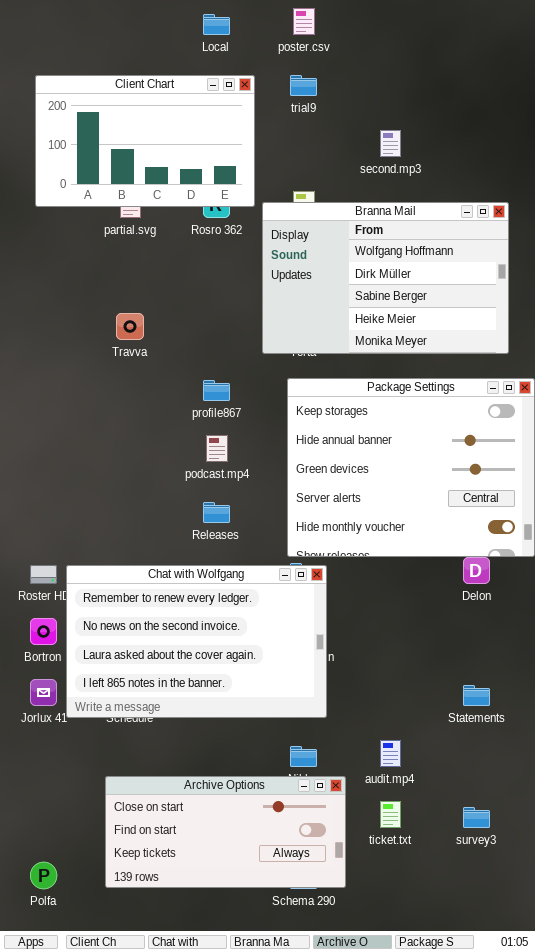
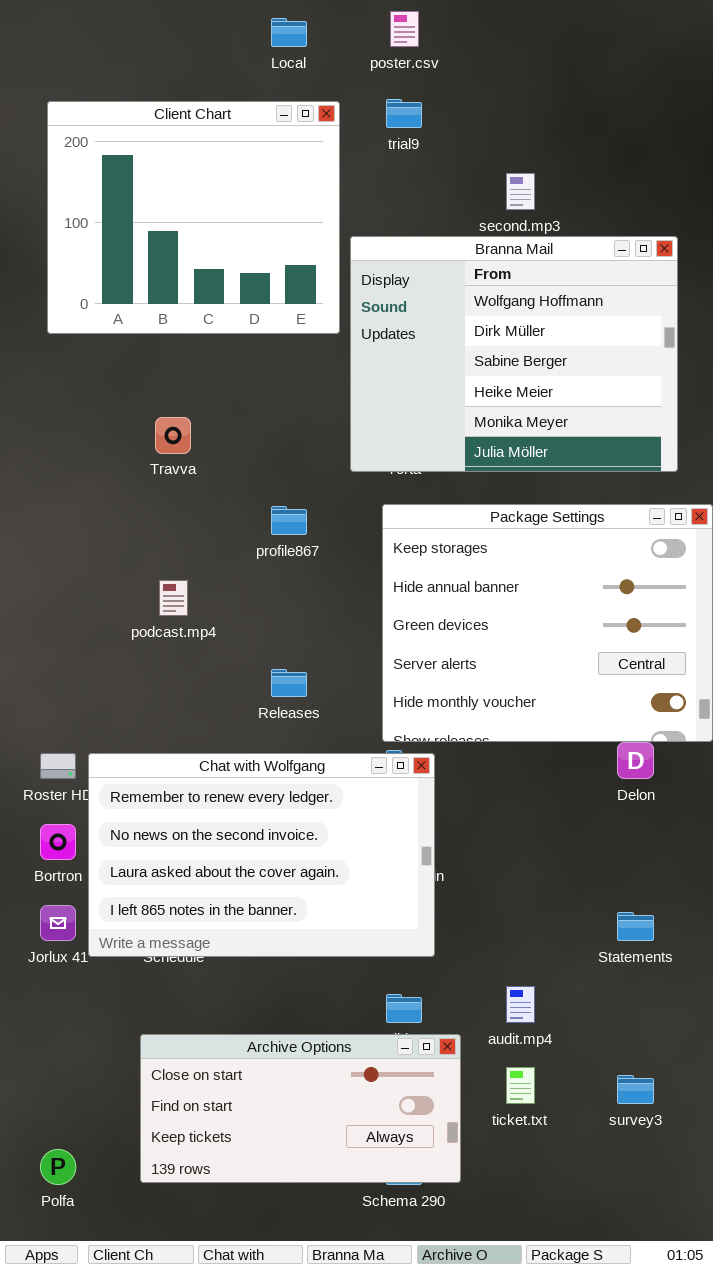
Client Chart: [35,75,255,207] -> [47,101,340,334], resized
Branna Mail: [262,202,509,354] -> [350,236,678,472], resized
podcast.mp4: [206,435,228,462] -> [159,580,188,616], moved

